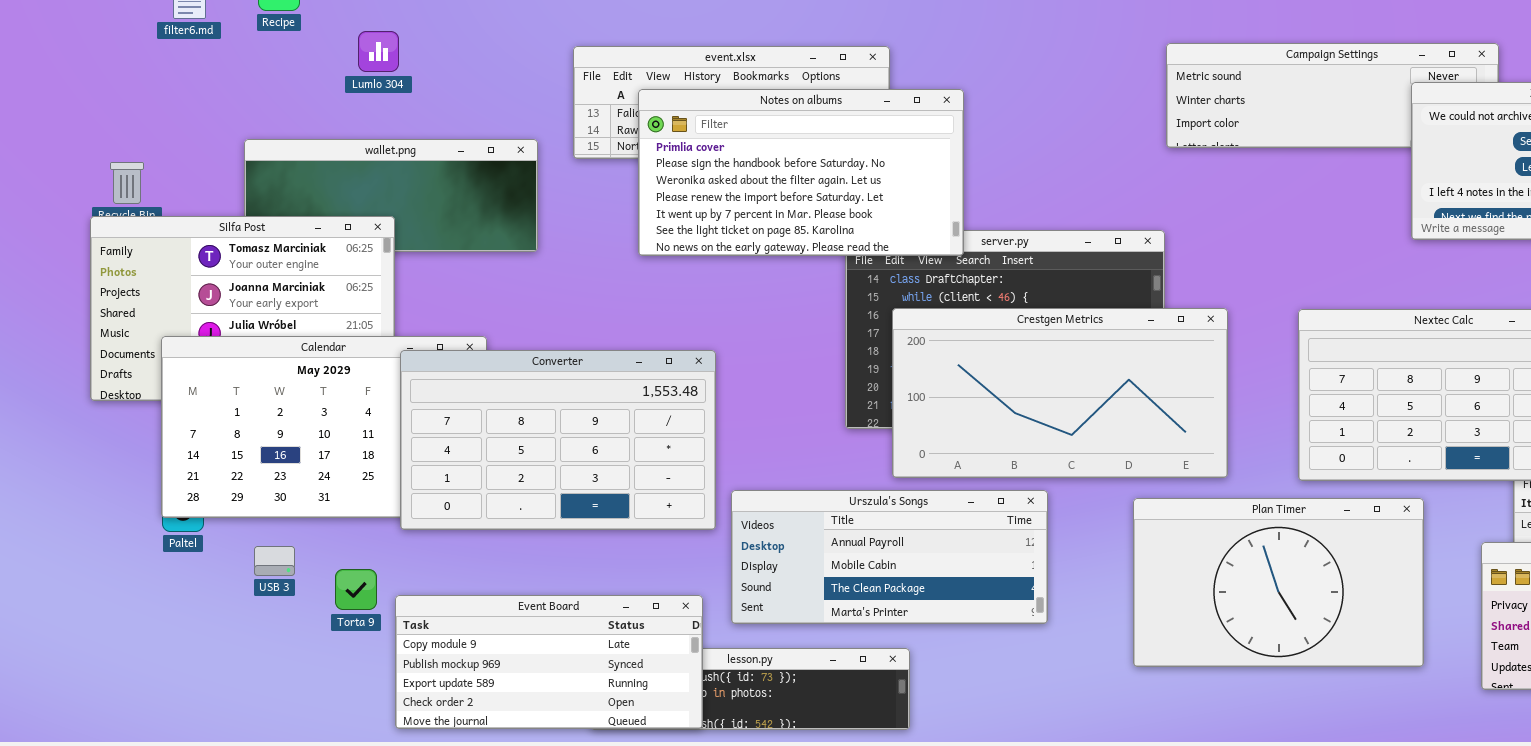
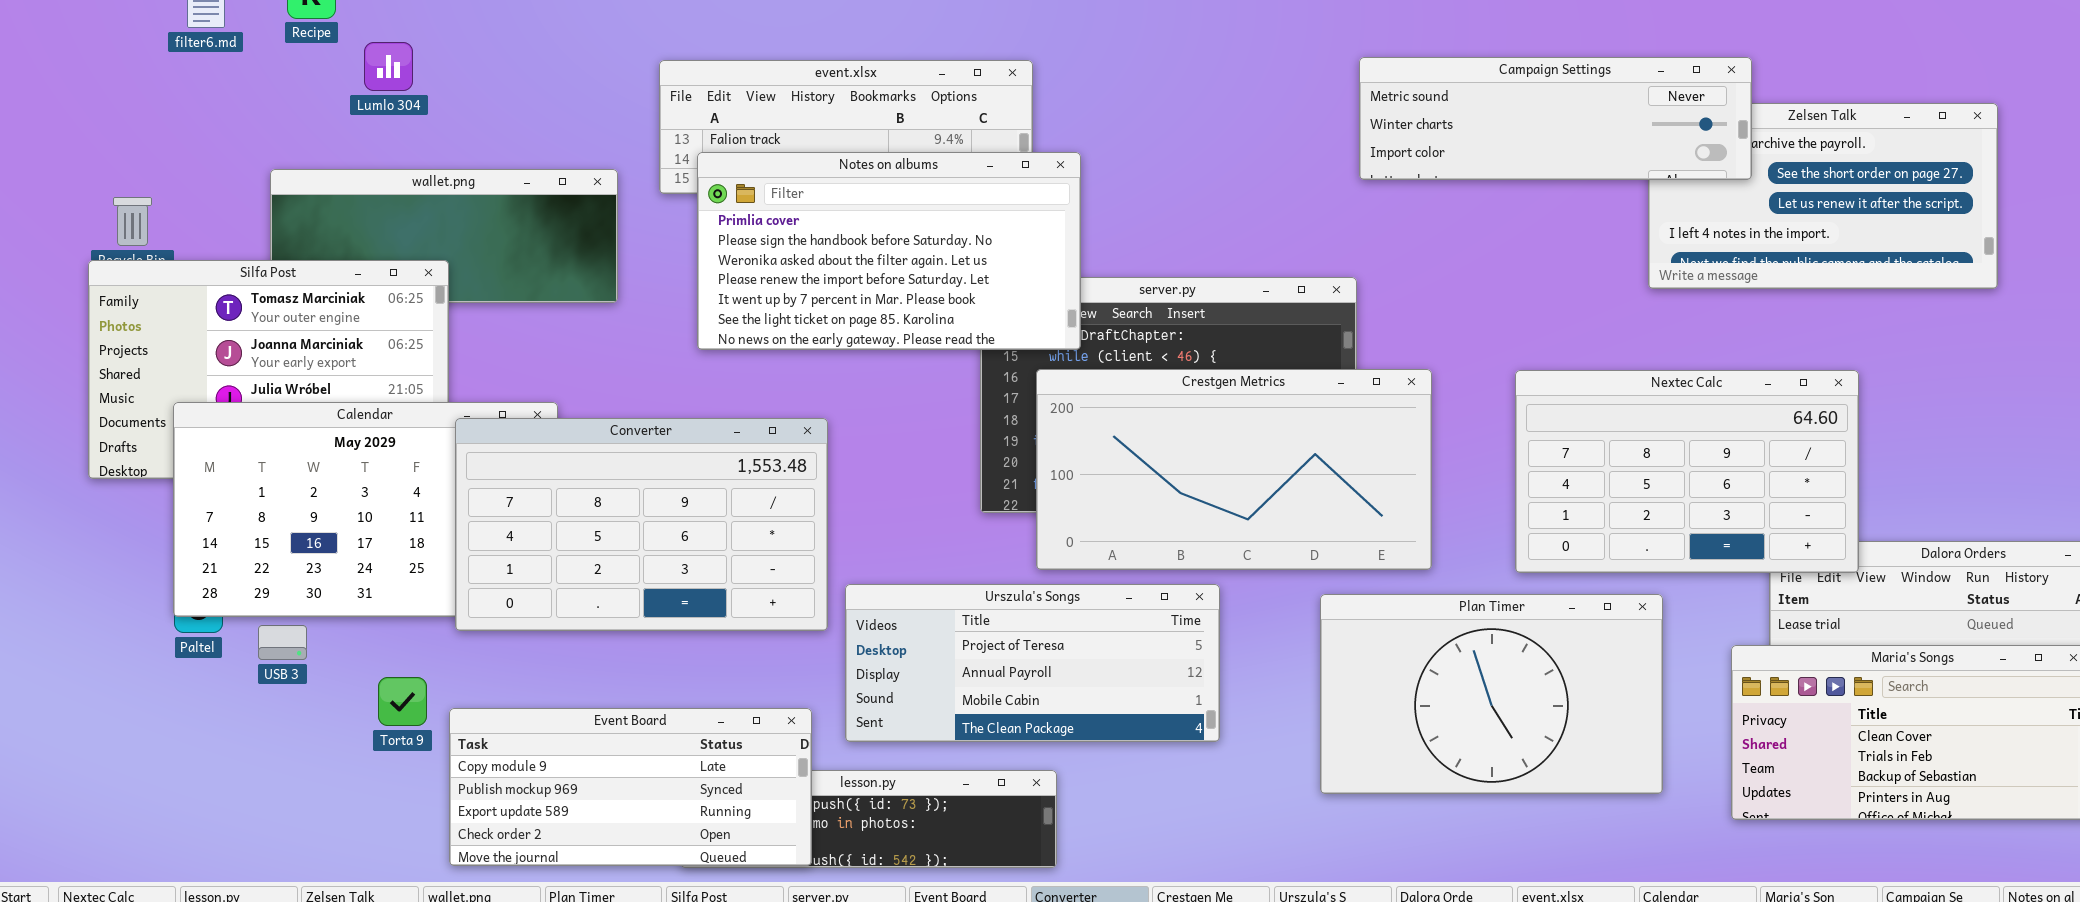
Lumlo 304: [358,31,399,72] -> [364,42,413,91], moved
Campaign Settings: [1166,43,1499,148] -> [1359,57,1752,180], raised
Notes on albums: [638,89,964,256] -> [697,152,1081,350], moved
Urszula's Songs: [731,490,1048,624] -> [845,584,1220,742], scrolled up 1 row
USB 3: [254,546,295,576] -> [258,625,307,660], moved

